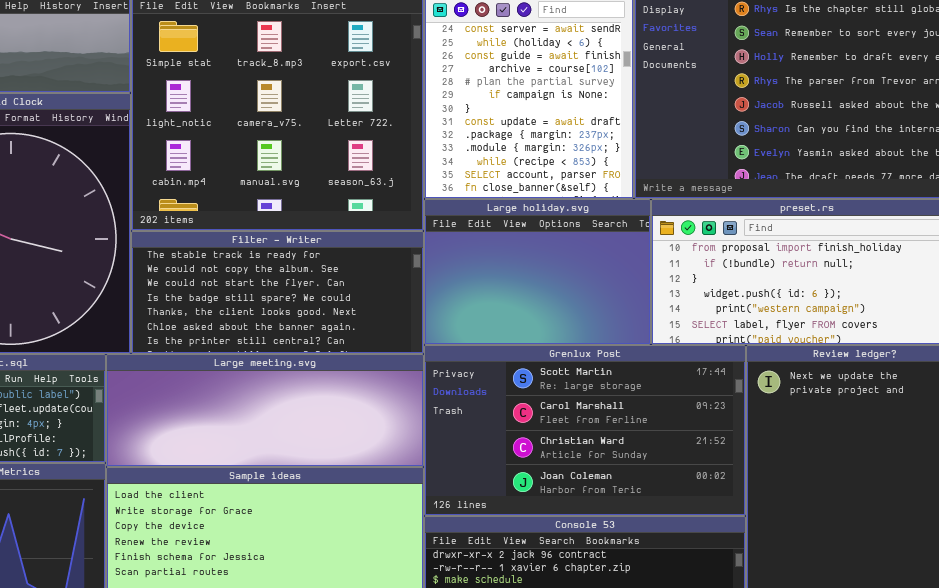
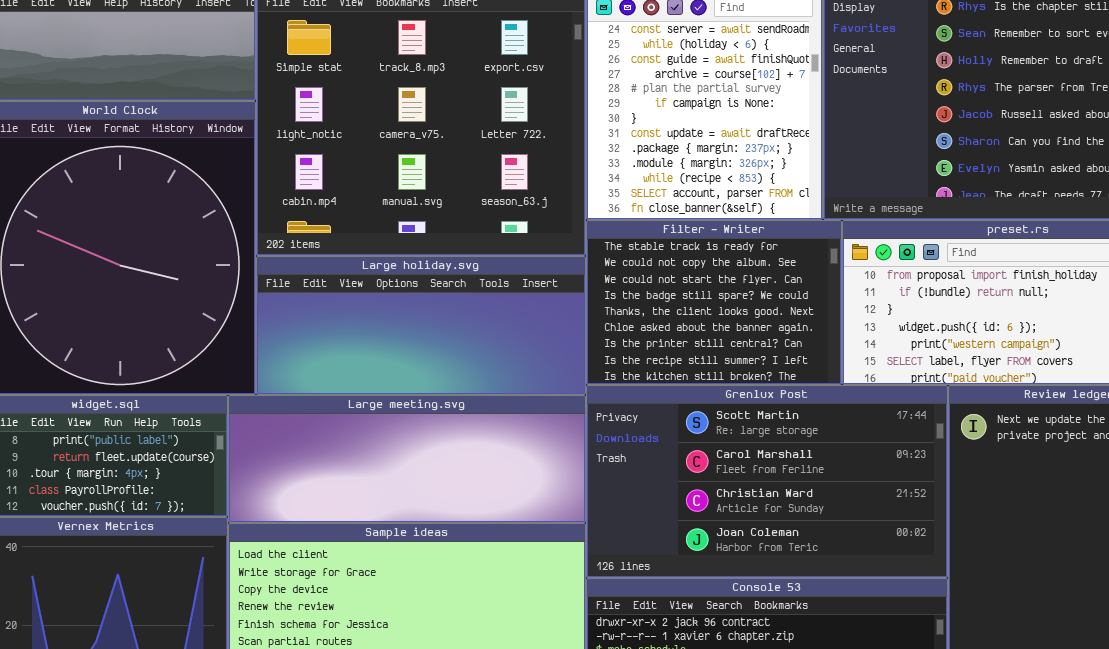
Large holiday.svg: [424,199,651,345] -> [256,256,586,395], moved, resized
Filter - Writer: [131,231,424,354] -> [586,220,842,385], moved, resized

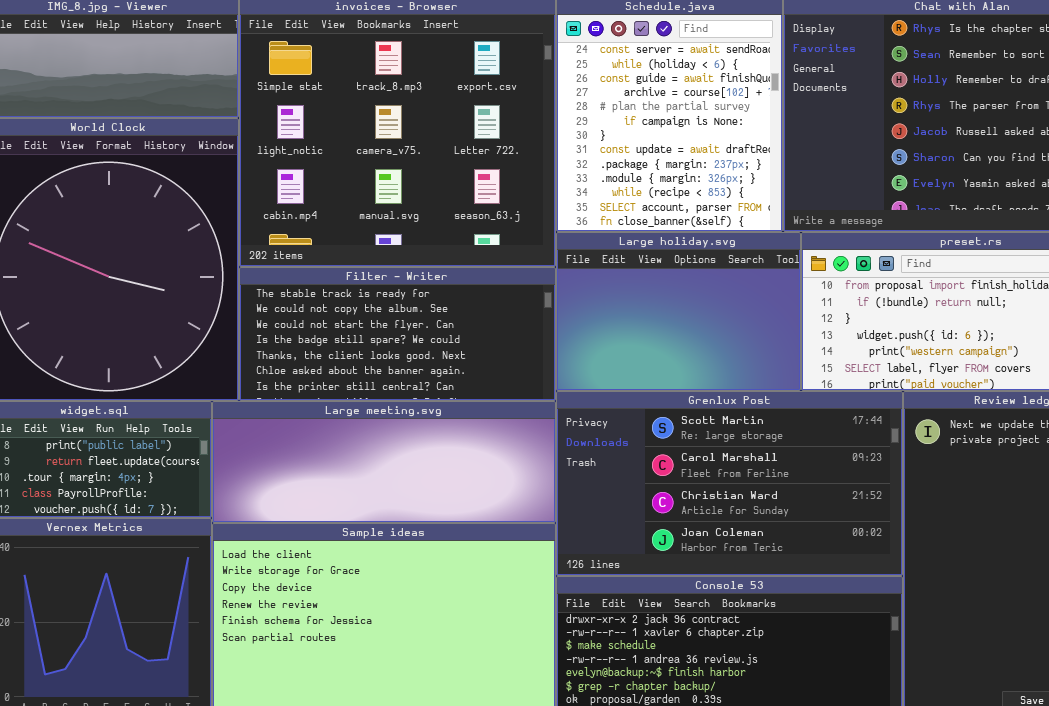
Filter - Writer: [586,220,842,385] -> [239,267,556,401], moved, resized
Large holiday.svg: [256,256,586,395] -> [556,232,801,391], moved, resized

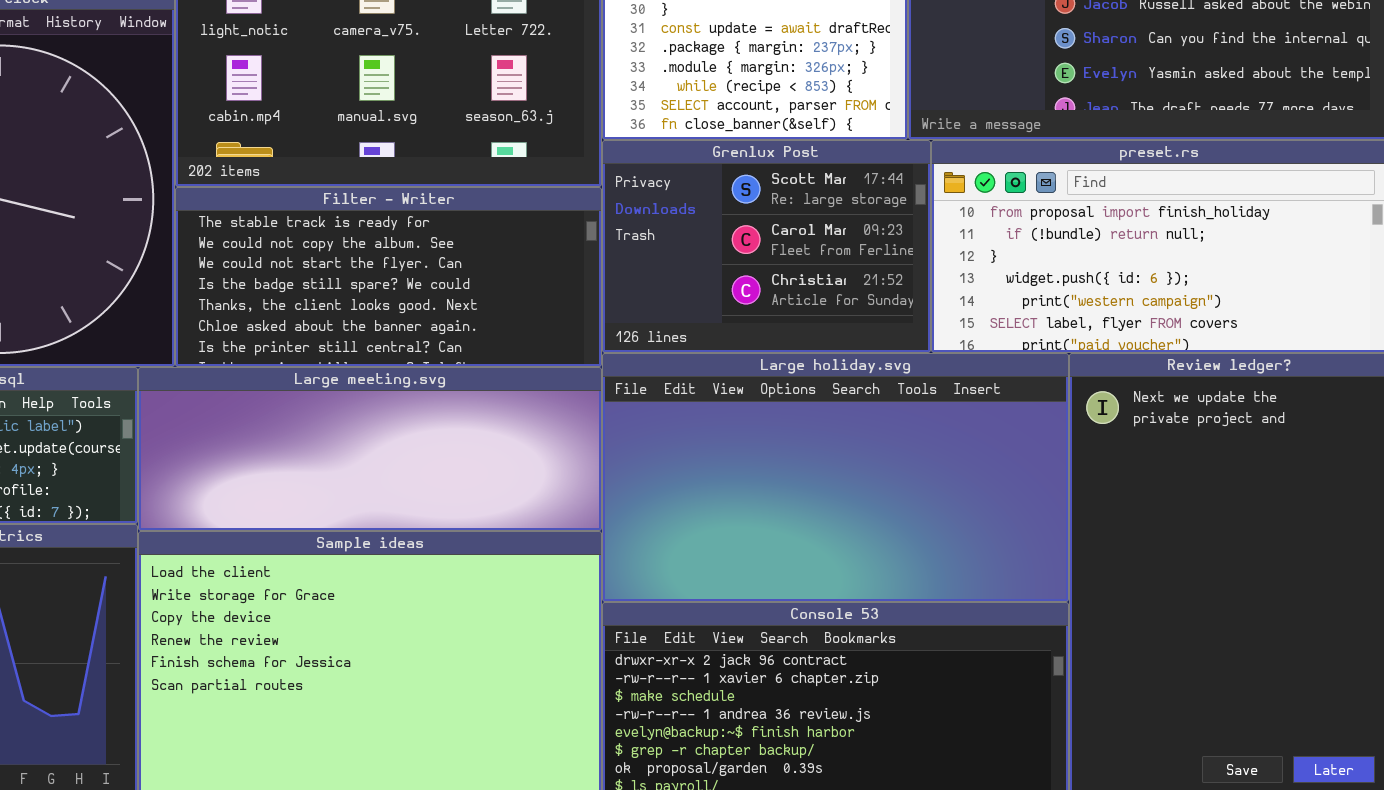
Large holiday.svg: [556,232,801,391] -> [602,353,1069,602], moved, resized
Grenlux Post: [556,391,903,576] -> [602,140,931,353], moved, resized

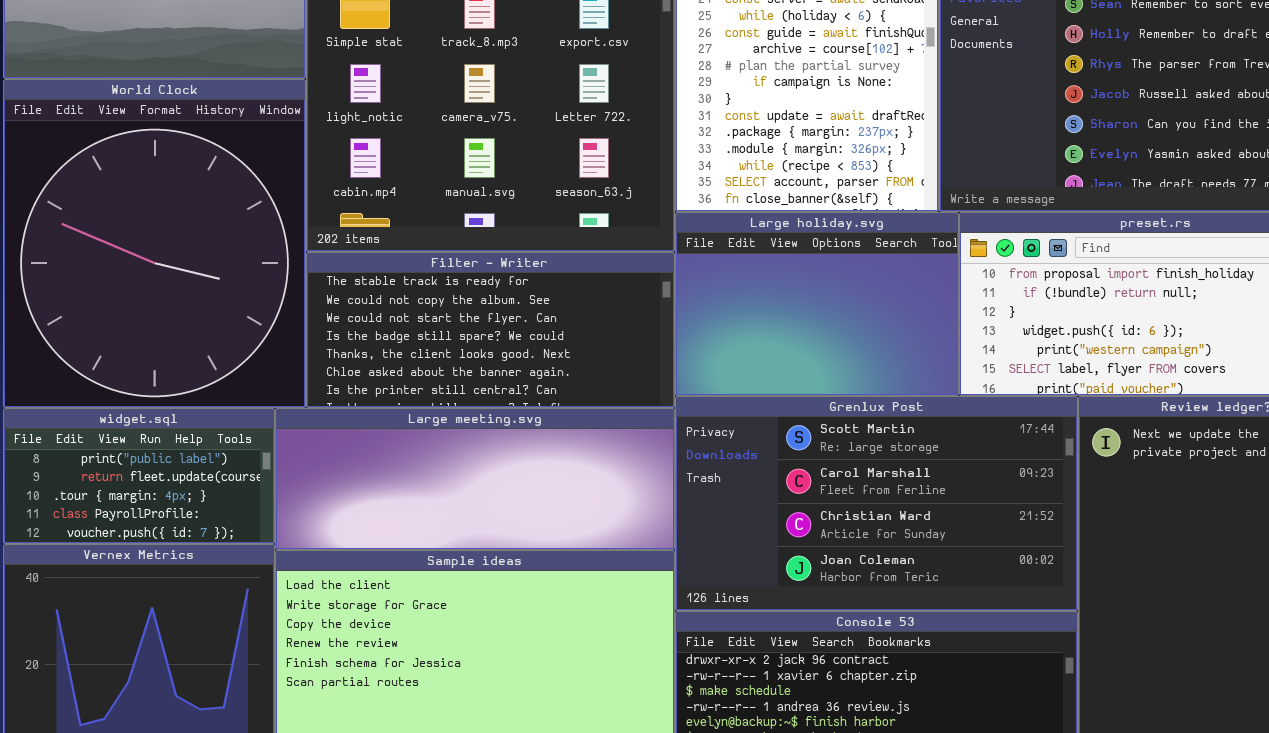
Grenlux Post: [602,140,931,353] -> [675,396,1078,611], moved, resized
Large holiday.svg: [602,353,1069,602] -> [675,212,959,396], moved, resized

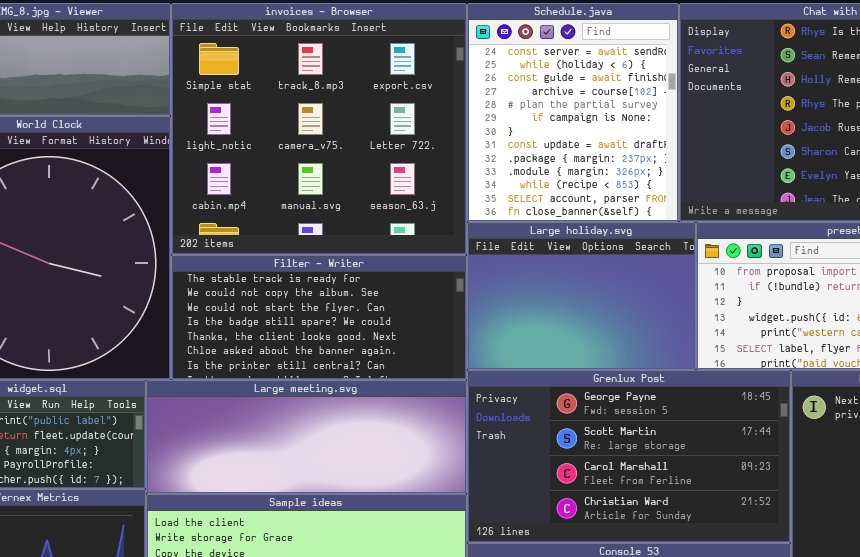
Grenlux Post: [675,396,1078,611] -> [467,370,791,543], scrolled up 1 row

